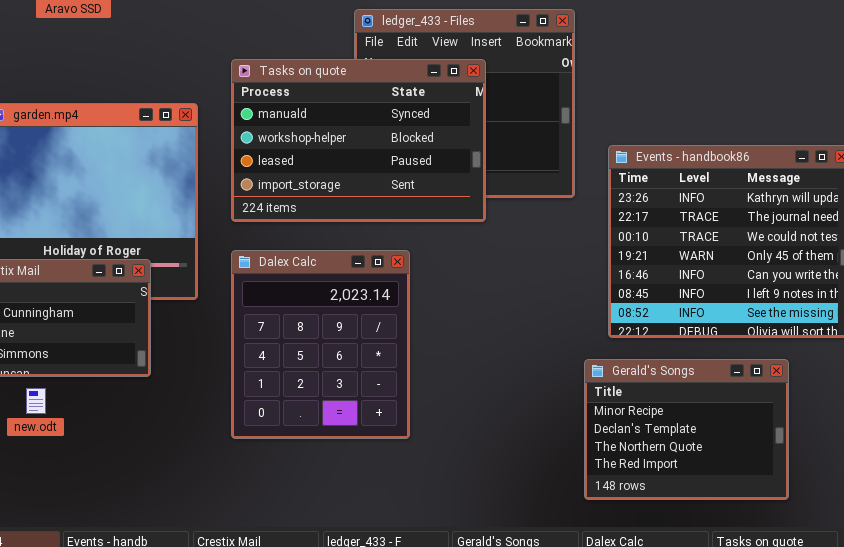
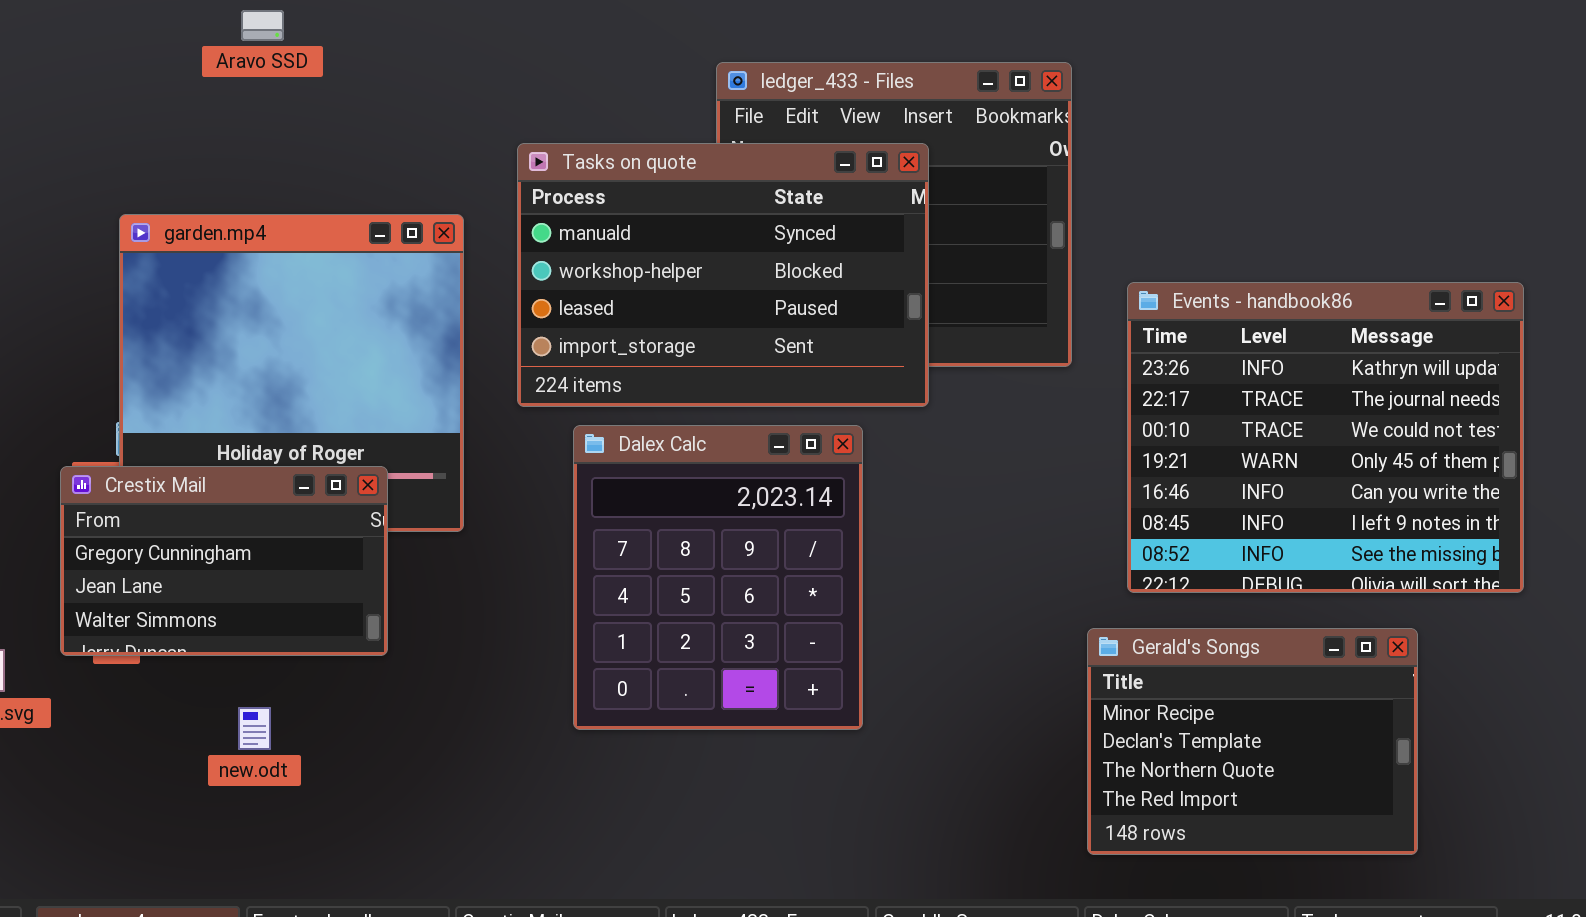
Dalex Calc: [231,250,410,439] -> [573,425,863,730], moved
new.odt: [26,388,46,414] -> [238,707,271,750], moved

